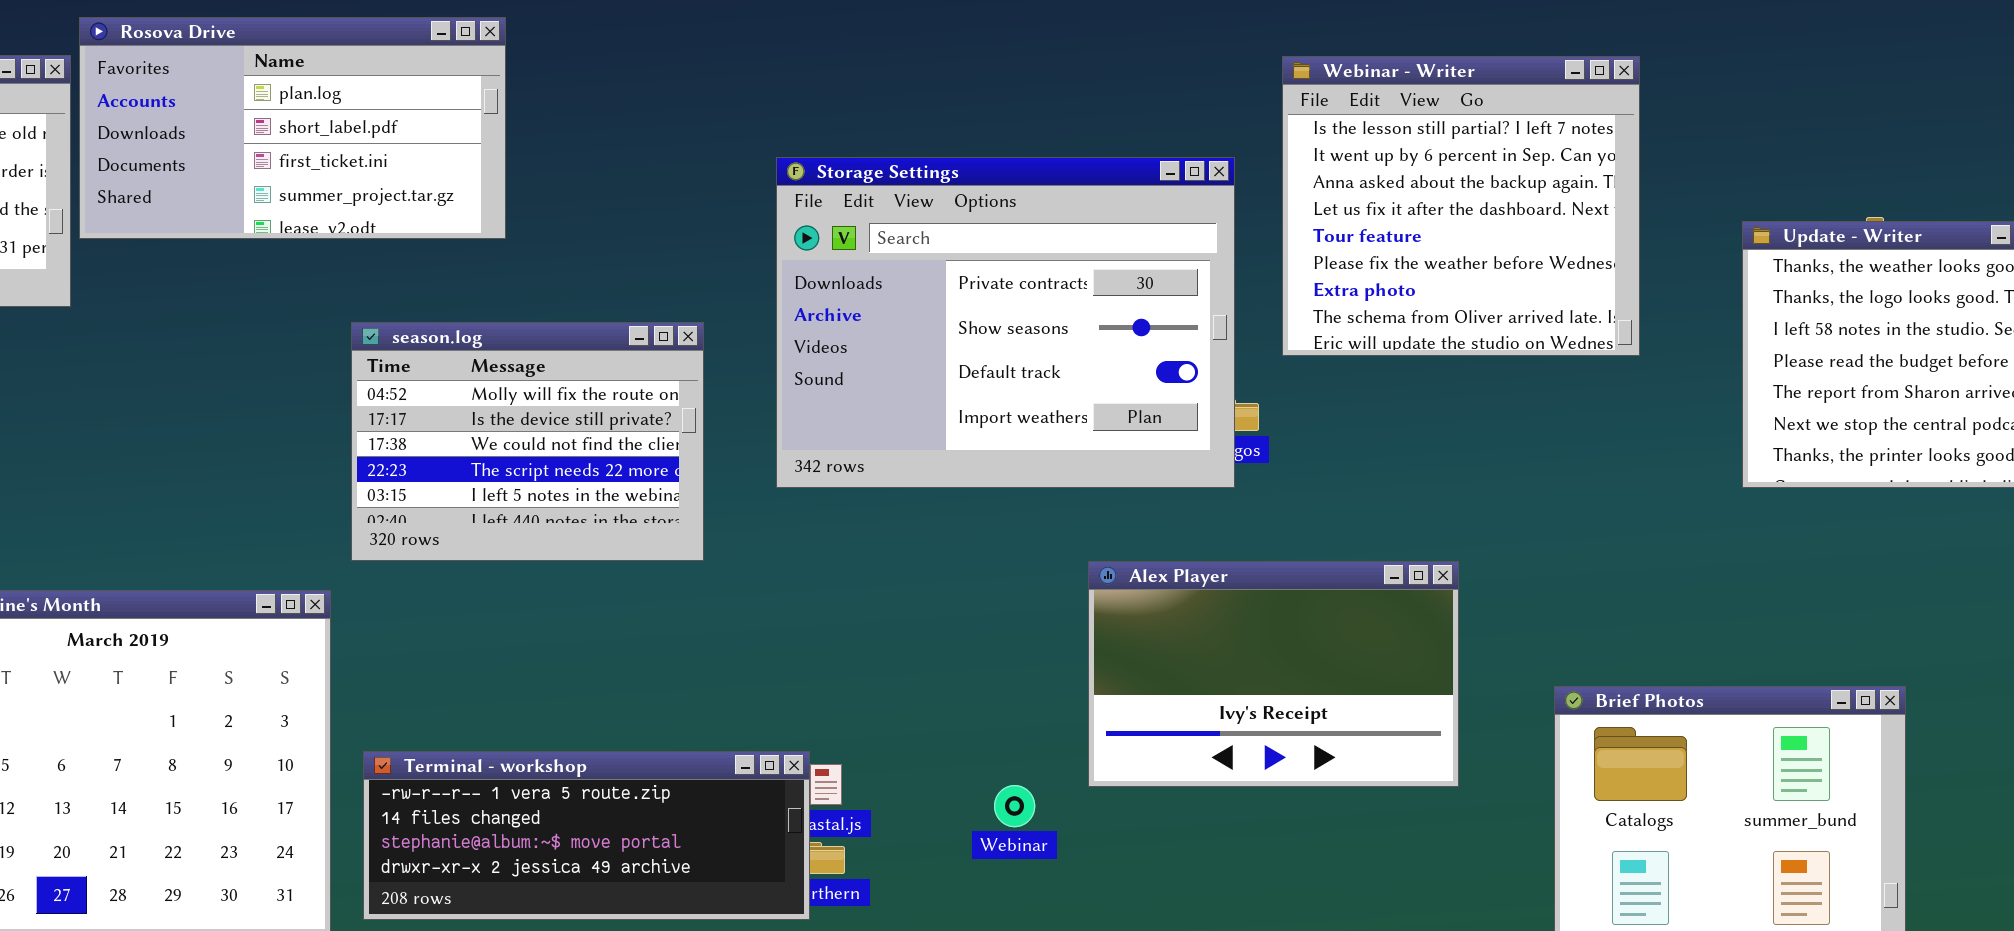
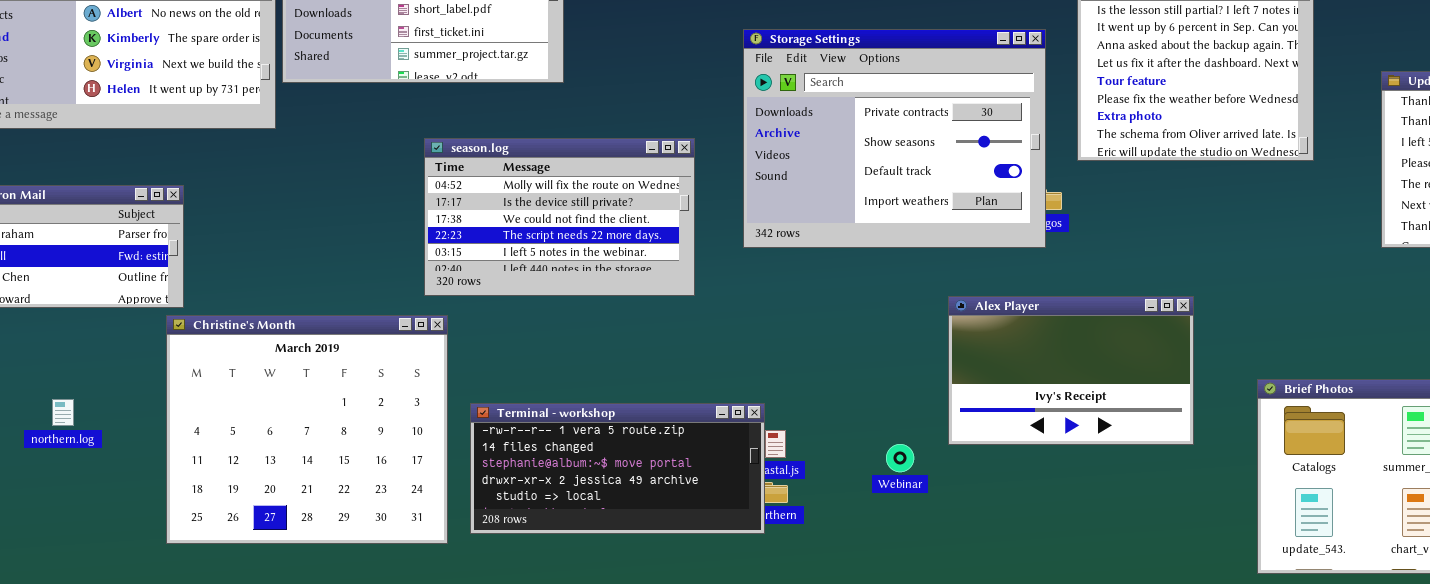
season.log: [351,322,704,561] -> [424,138,695,296], resized
Terminal - workshop: [363,751,810,920] -> [470,403,765,534], resized

